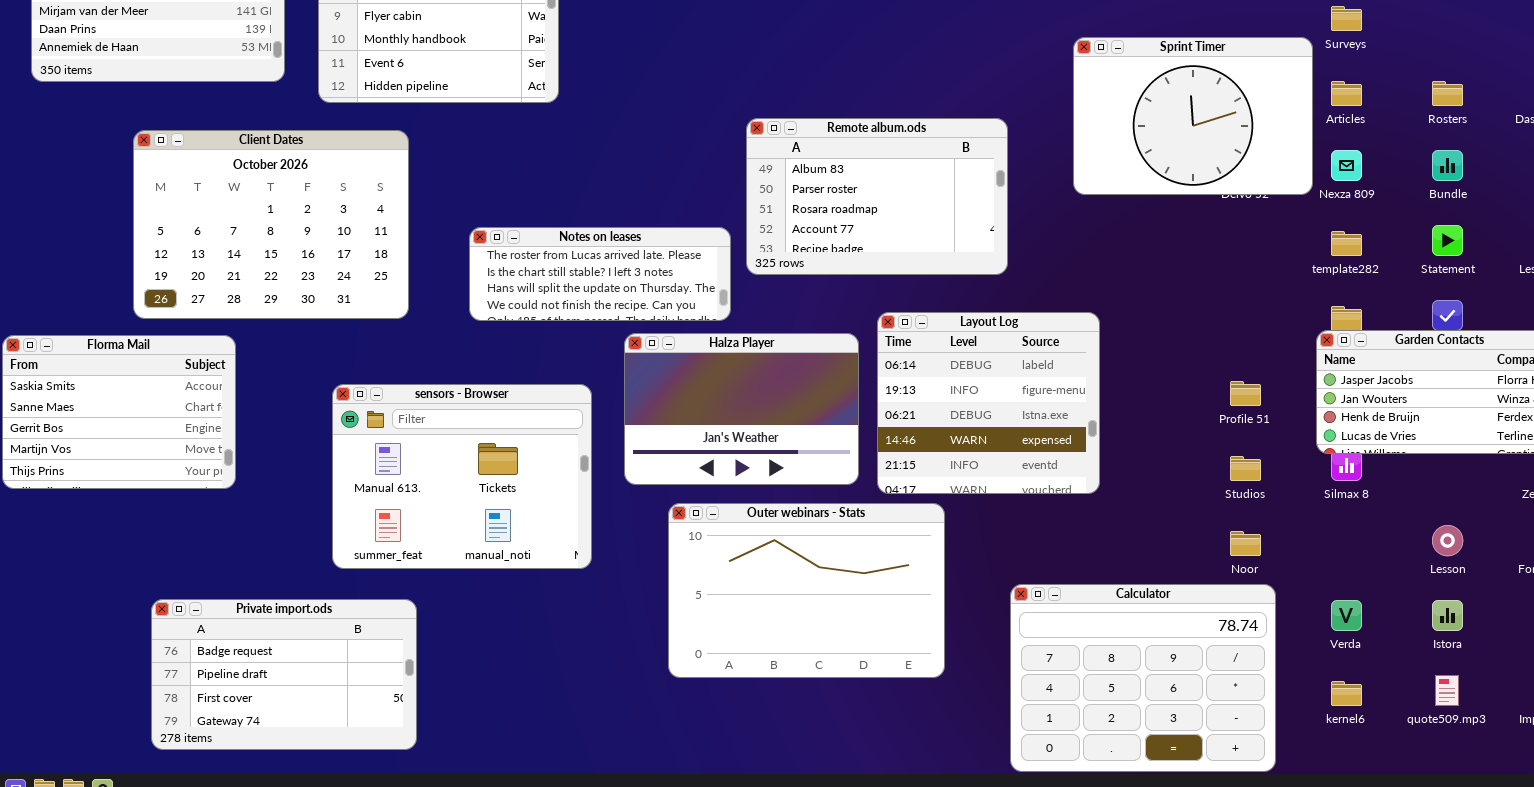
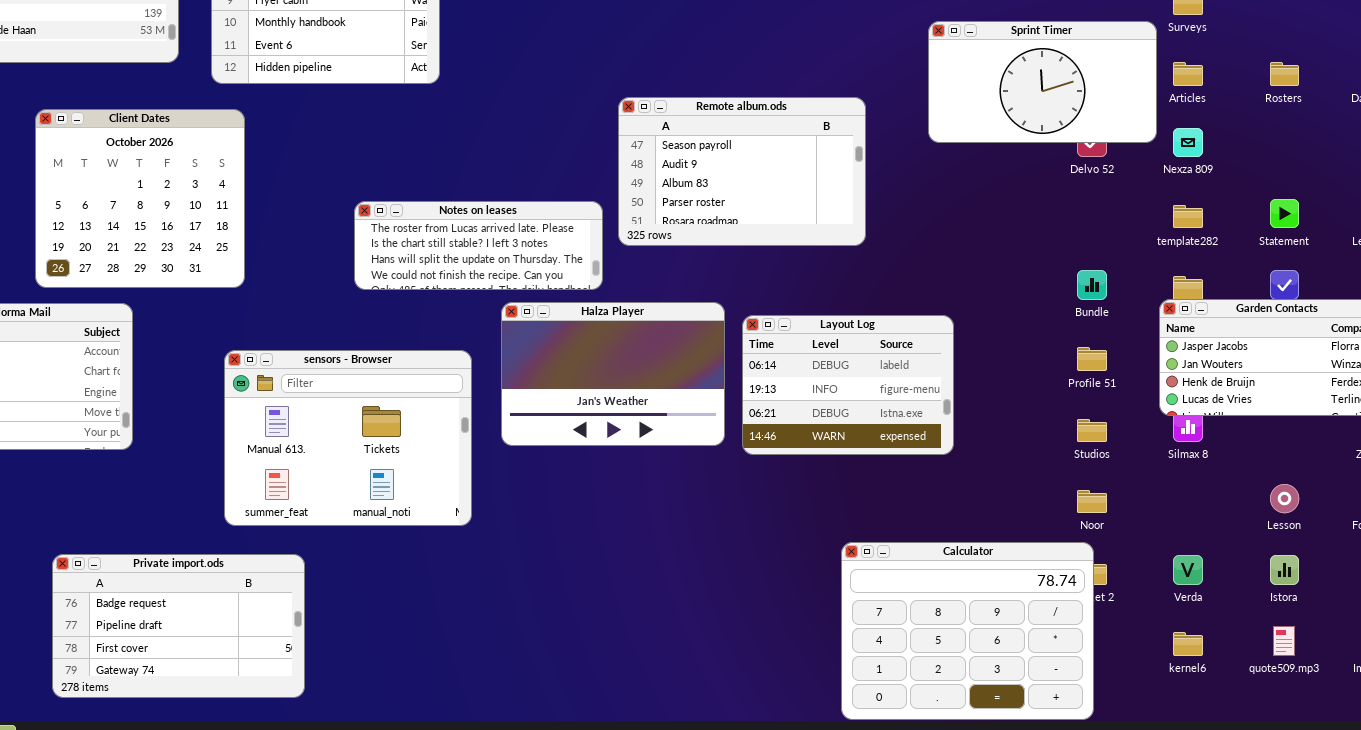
Sprint Timer: [1073,37,1313,195] -> [928,21,1157,143], resized
Remote album.ods: [746,118,1008,275] -> [618,97,866,246], scrolled up 2 rows
Client Dates: [133,130,409,319] -> [35,109,245,288], resized
Bundle: [1432,150,1463,181] -> [1077,270,1107,300], moved
Layout Log: [877,312,1100,494] -> [742,315,954,455], resized
Outer webinars - Stats: [668,503,945,678] -> none, closed
Calculator: [1010,584,1276,772] -> [841,542,1094,720], moved

